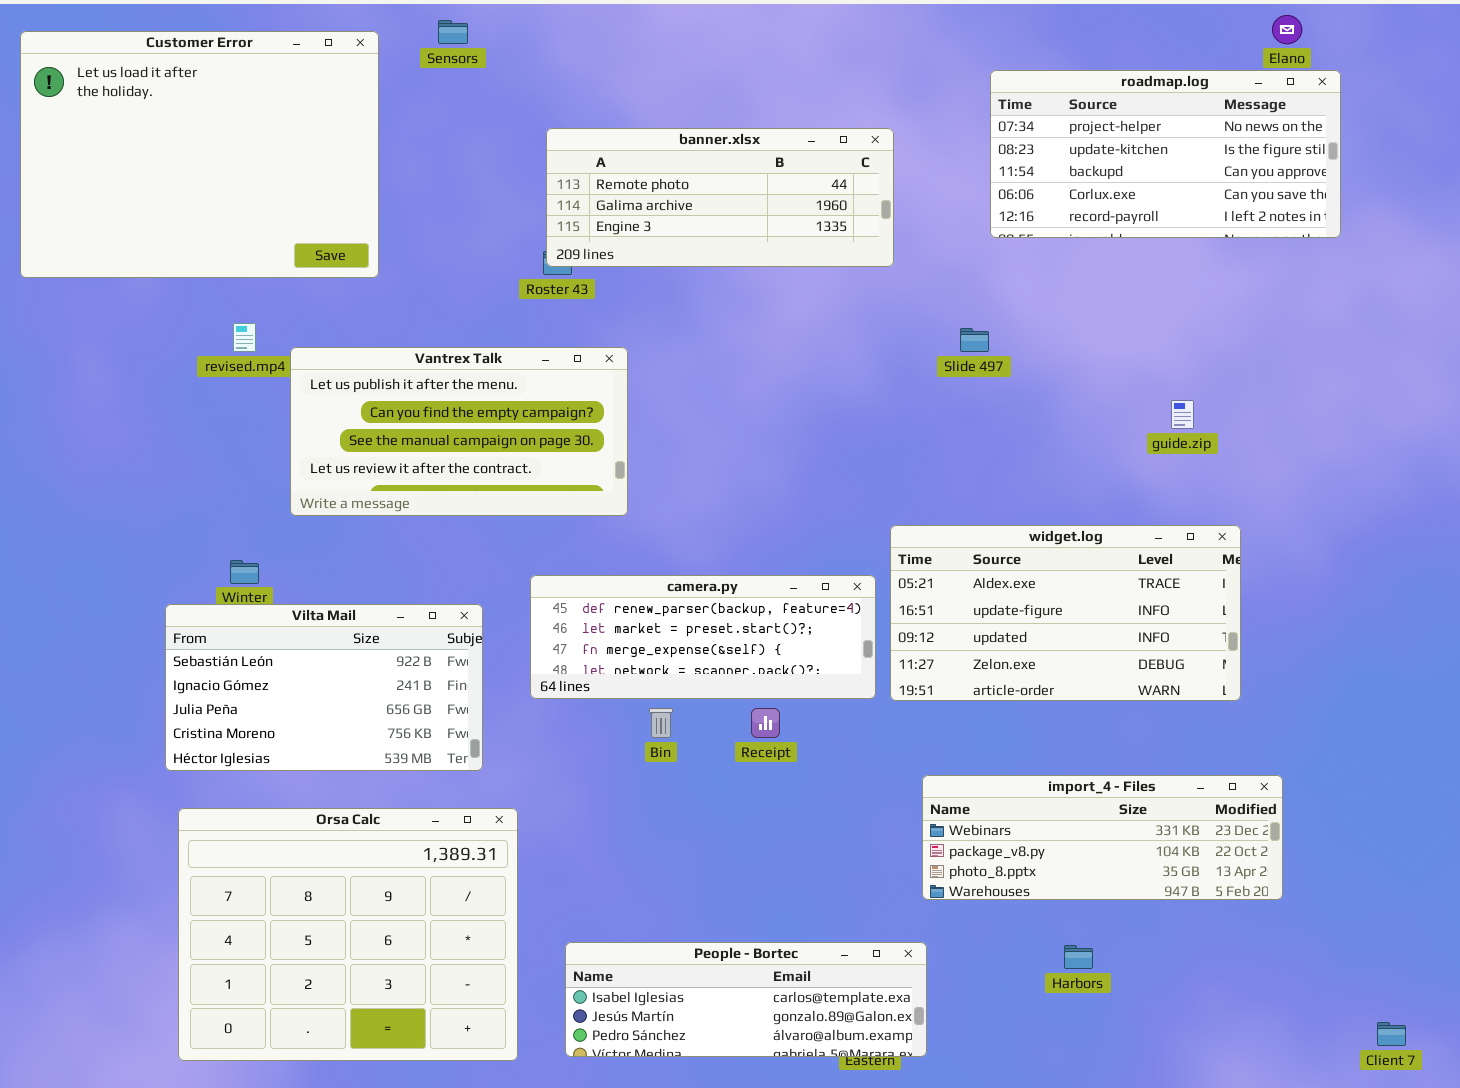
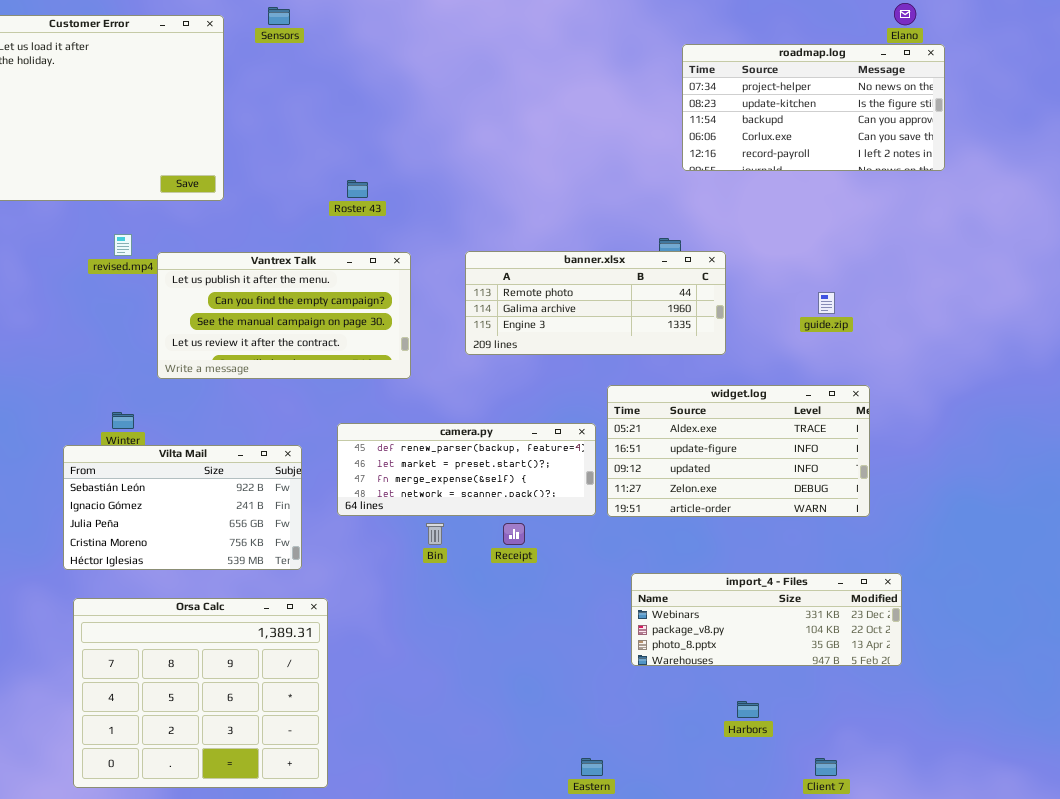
banner.xlsx: [546,128,894,267] -> [465,251,726,355], moved
People - Bortec: [565,942,927,1057] -> none, closed
Client 7: [1377,1022,1406,1046] -> [815,758,837,776], moved

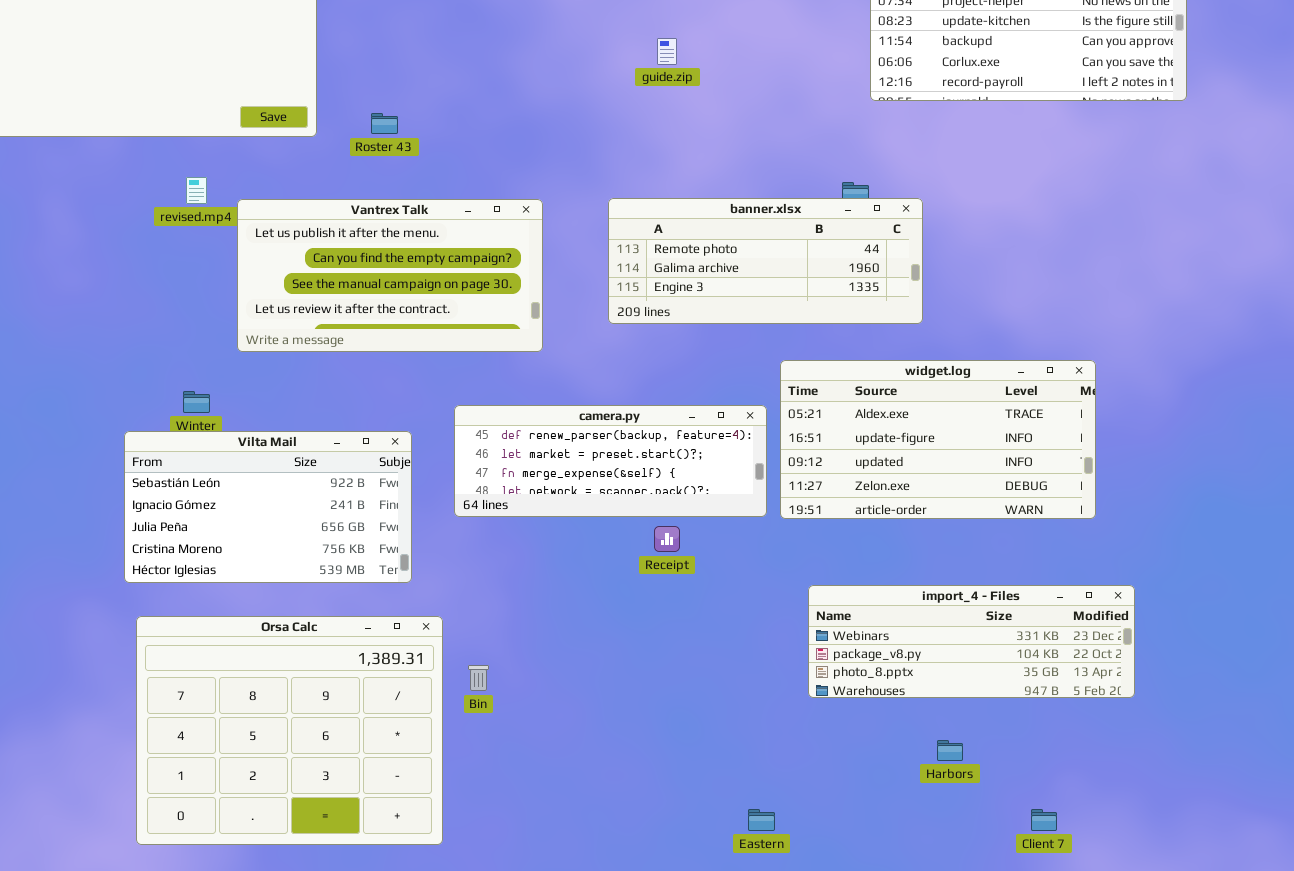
Roster 43: [347,180,368,198] -> [371,113,398,134], moved
guide.zip: [818,292,835,314] -> [657,38,677,65], moved
Bin: [426,523,444,545] -> [468,665,489,691], moved

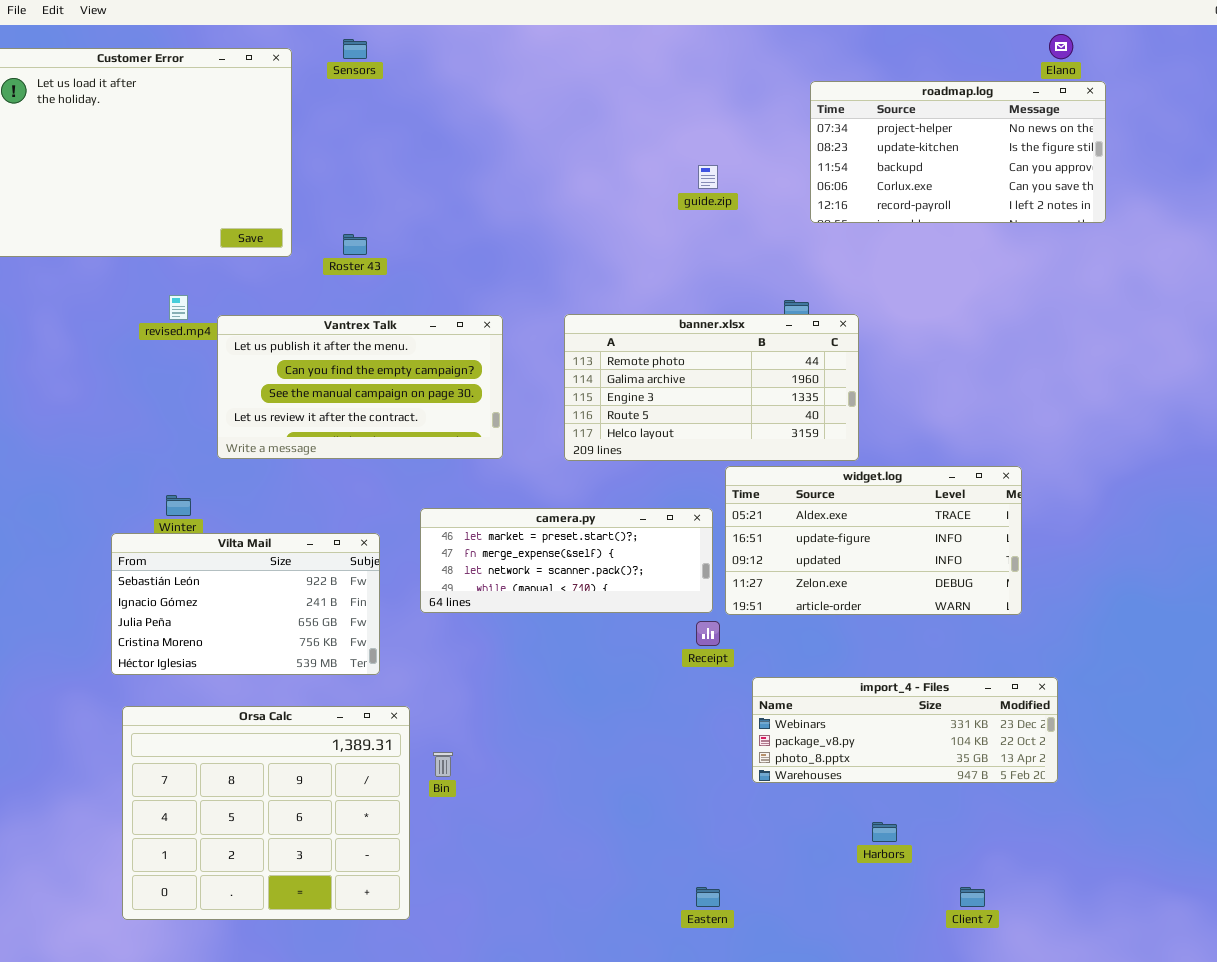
guide.zip: [657,38,677,65] -> [698,165,718,189], moved
banner.xlsx: [608,198,923,324] -> [564,314,859,461], resized
camera.py: [454,405,767,517] -> [420,508,713,613], scrolled down 1 row
Receipt: [654,526,680,552] -> [696,621,720,646], moved

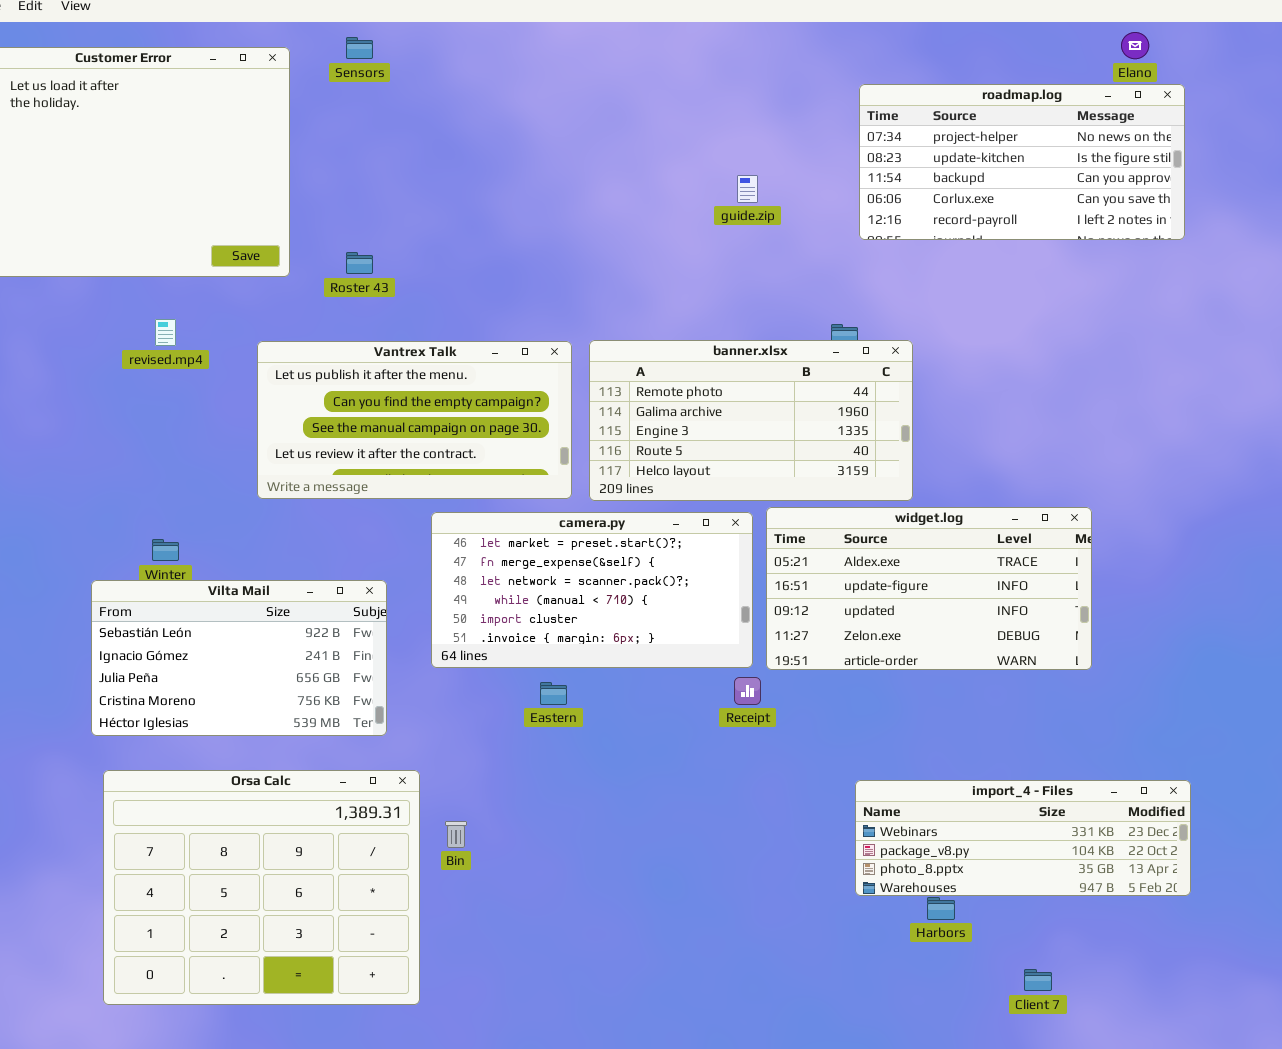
Vantrex Talk: [217,315,503,459] -> [257,341,572,499], moved
camera.py: [420,508,713,613] -> [431,512,753,668], resized
import_4 - Files: [752,677,1058,783] -> [855,780,1191,896], moved
Eastern: [696,887,720,907] -> [540,682,567,705], moved

